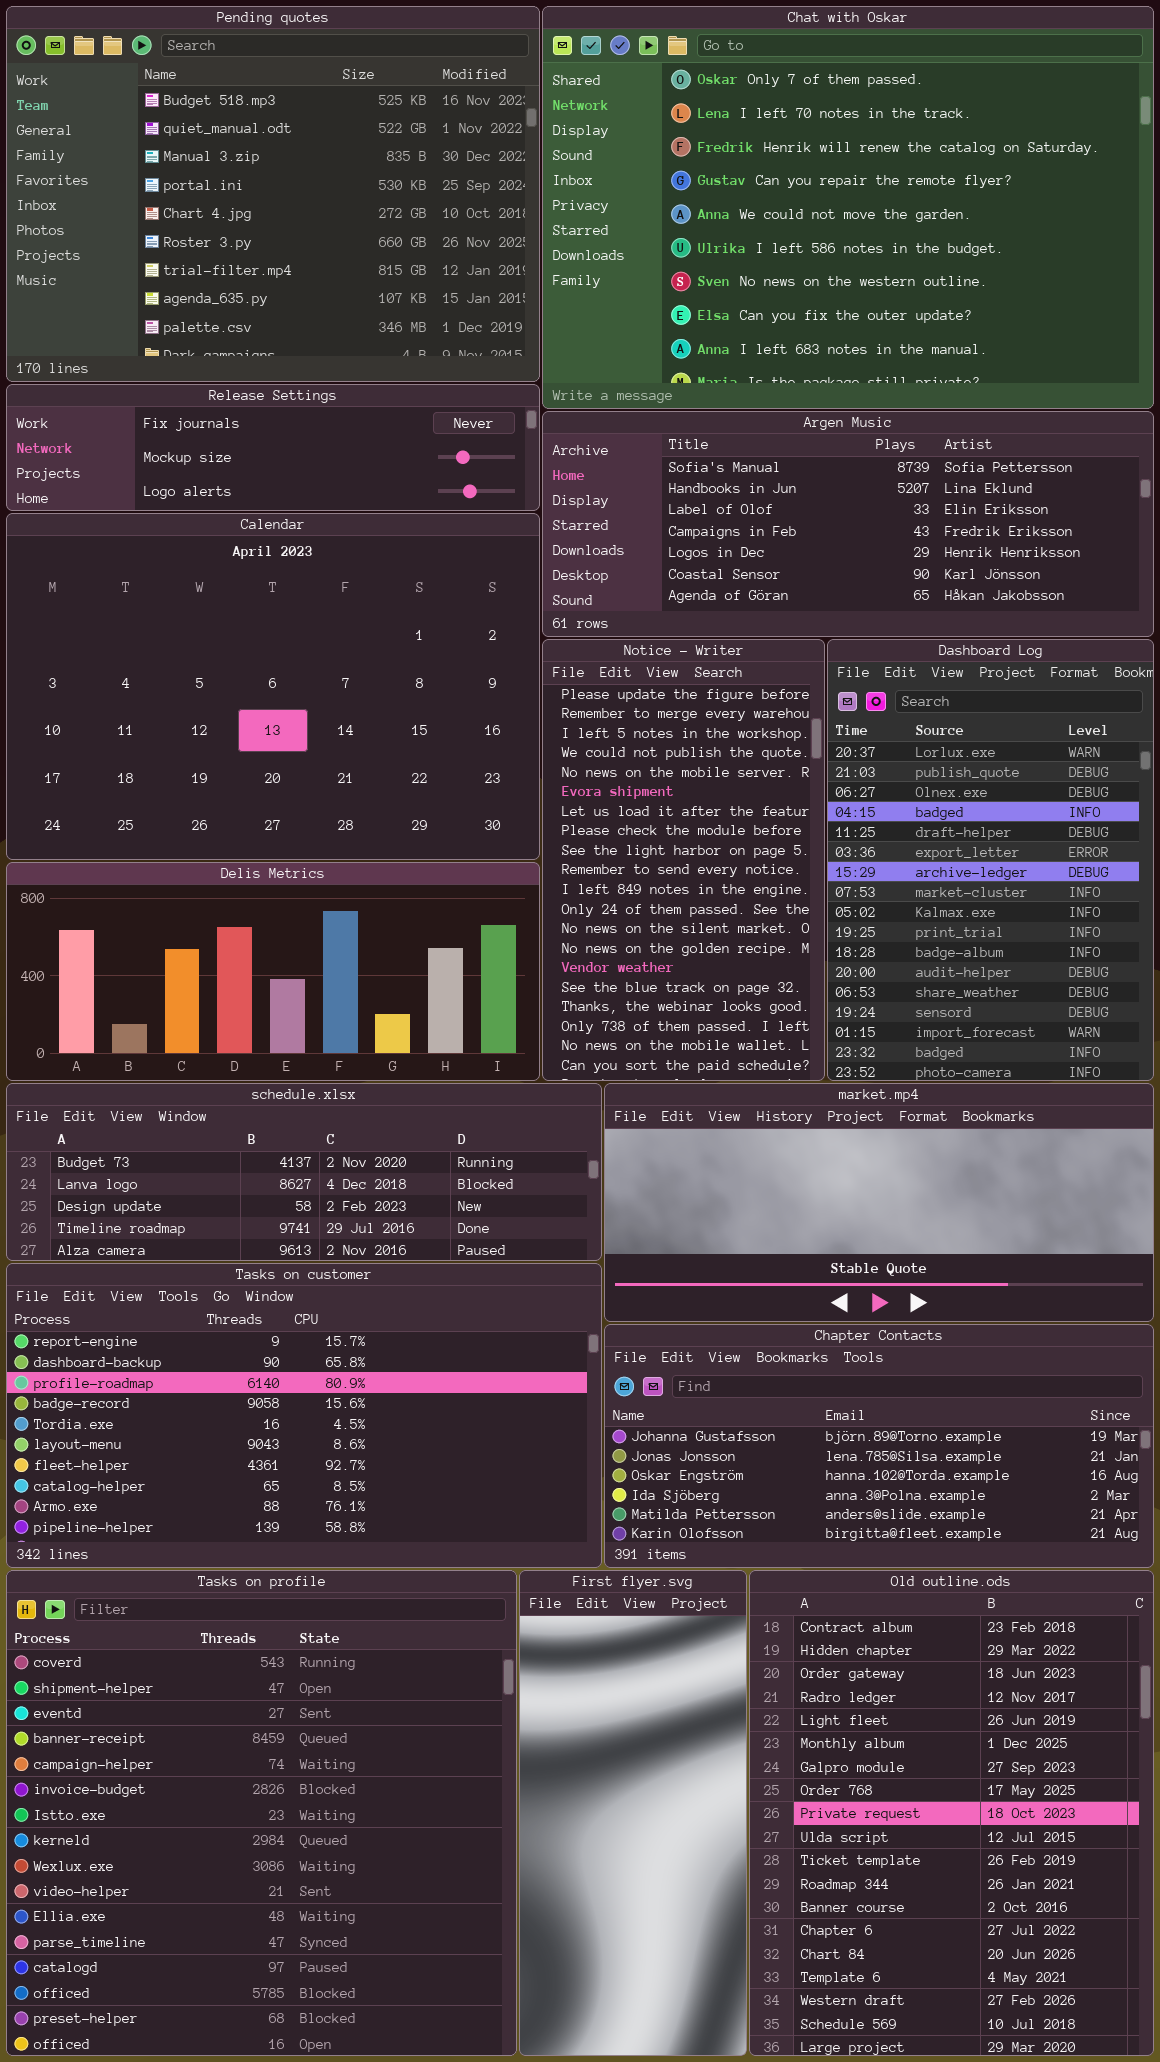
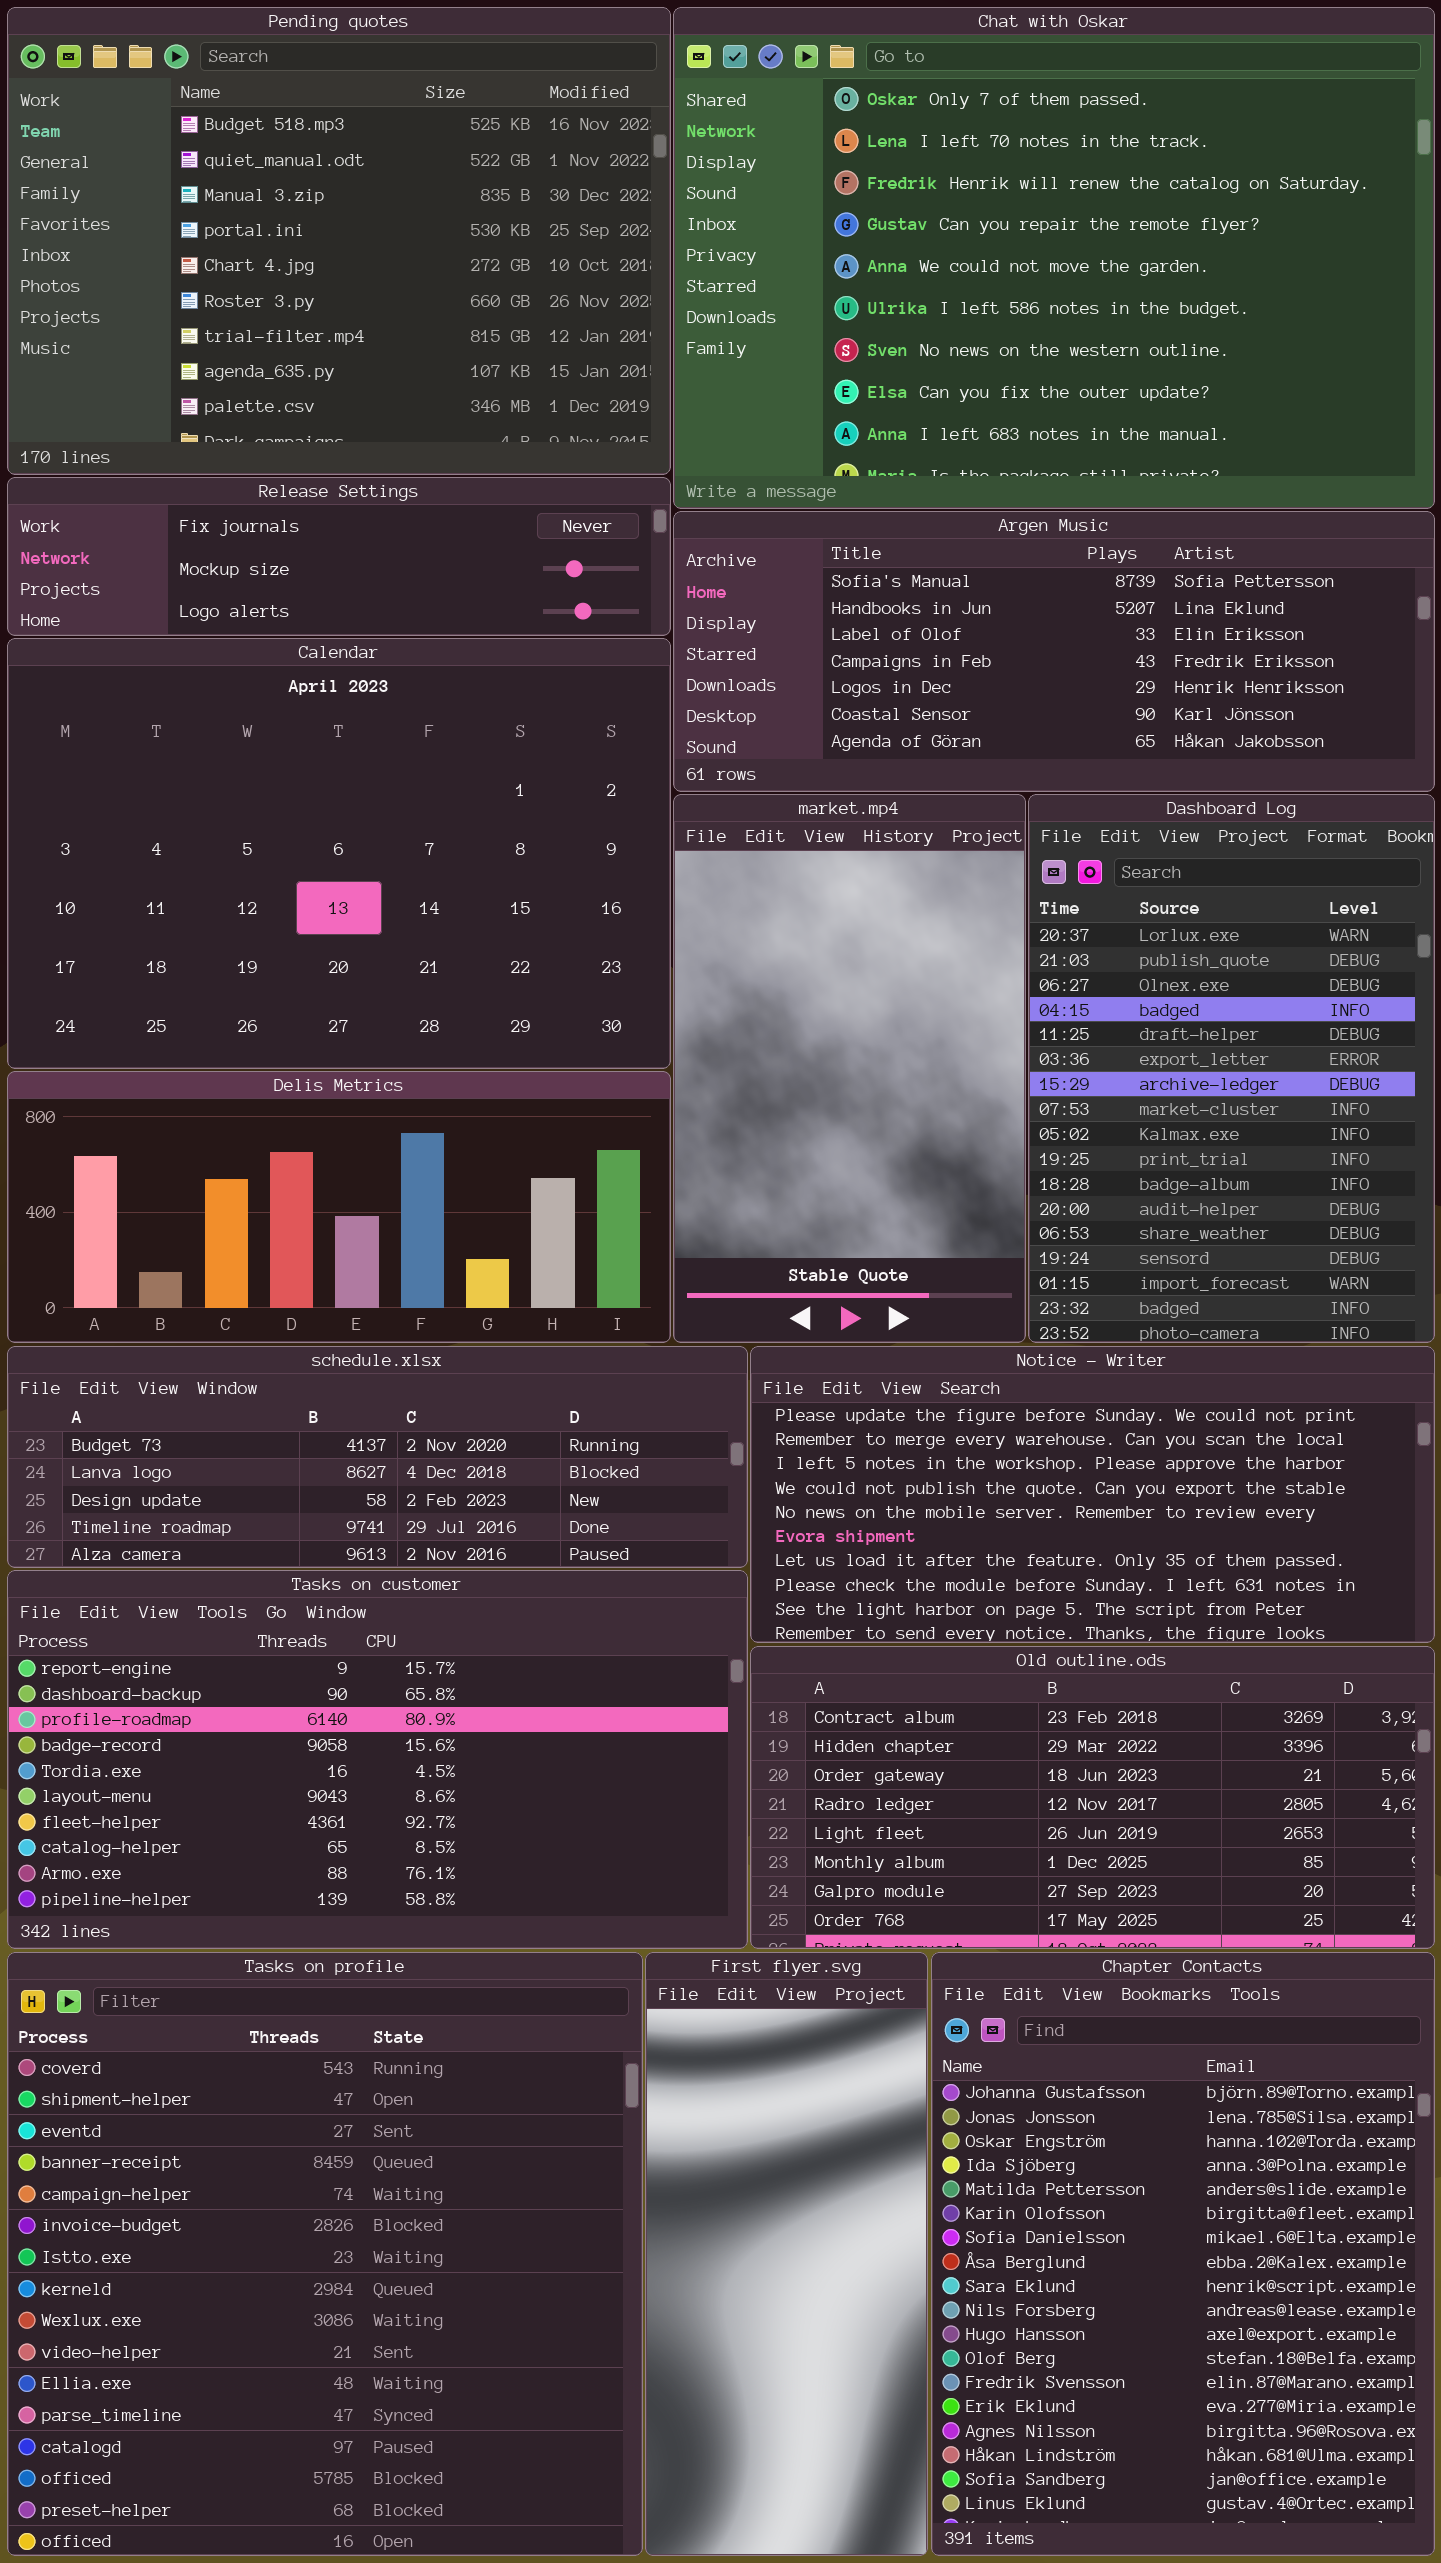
Notice - Writer: [542,639,825,1081] -> [750,1346,1435,1643], moved, resized
market.mp4: [604,1083,1154,1322] -> [673,794,1026,1343], moved, resized
Chapter Contacts: [604,1324,1154,1568] -> [931,1952,1435,2556], moved, resized
Old outline.ods: [749,1570,1154,2056] -> [750,1646,1435,1949], moved, resized

